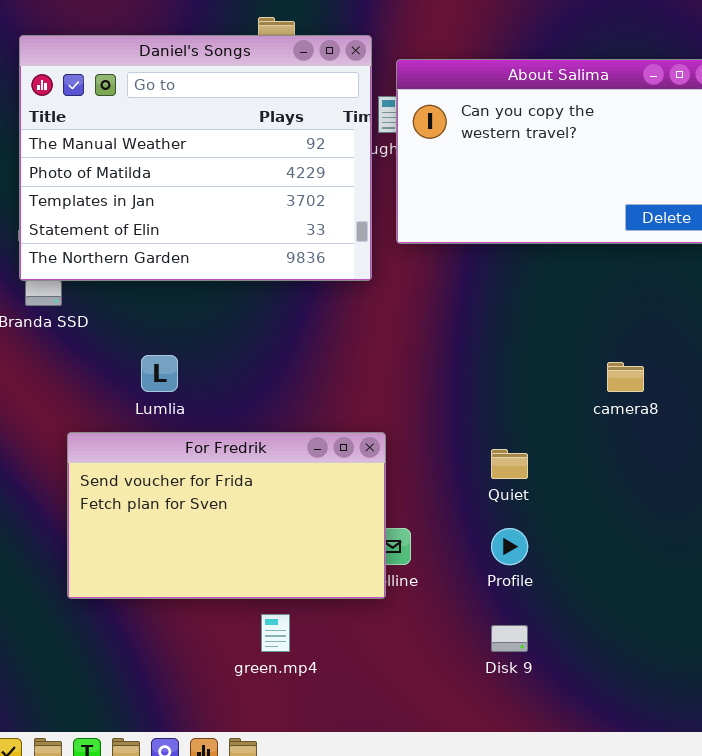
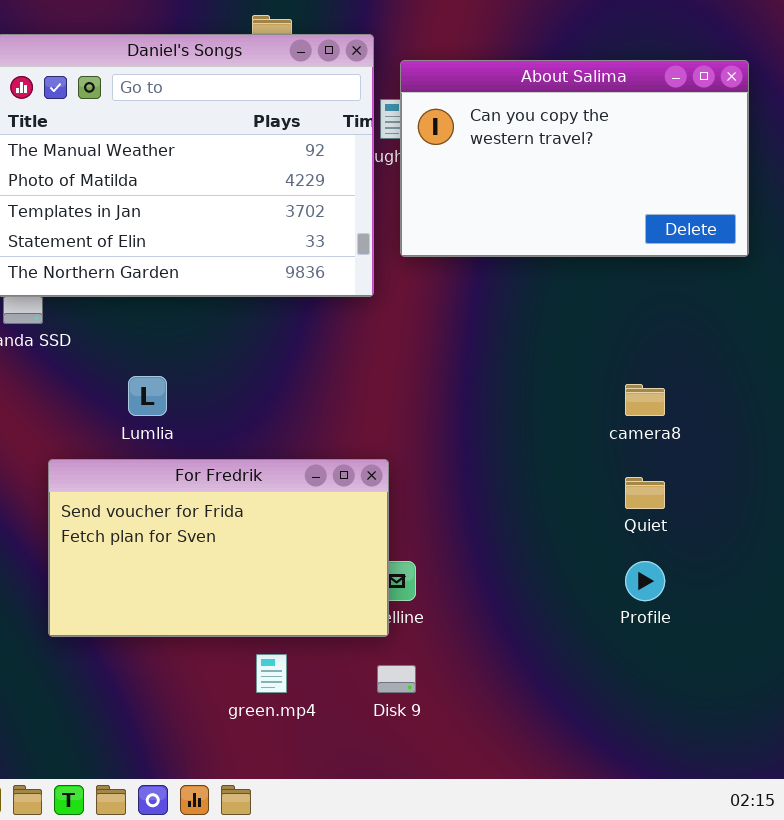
Quiet: [491,449,528,479] -> [625,477,665,509], moved
Profile: [491,528,528,565] -> [625,561,665,601], moved
Disk 9: [491,625,528,652] -> [377,665,416,693], moved

